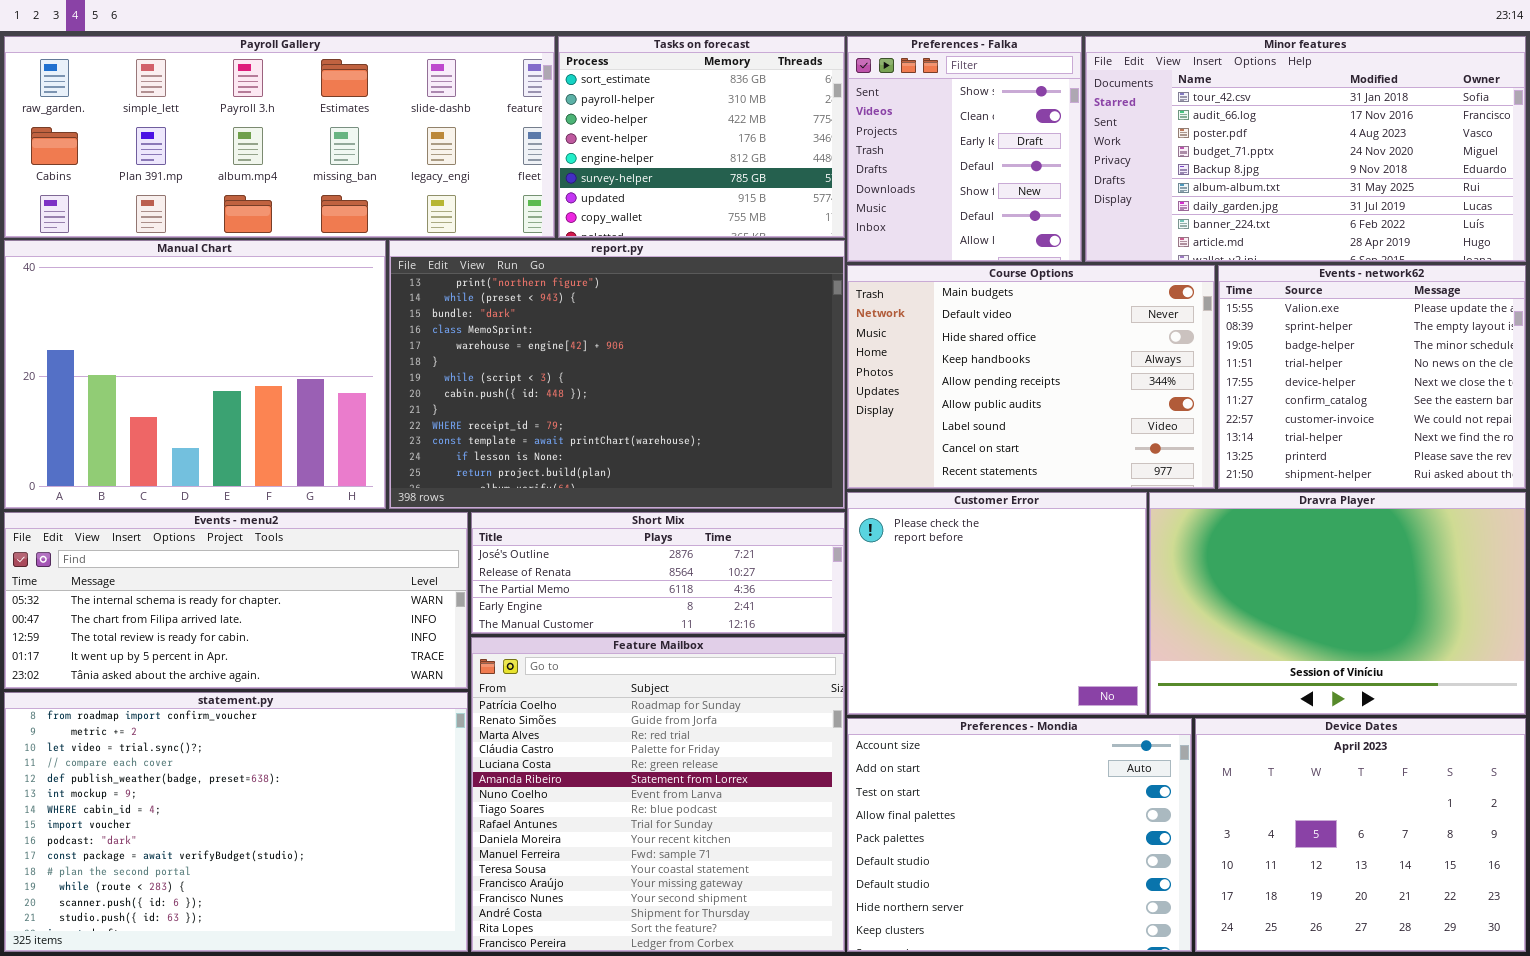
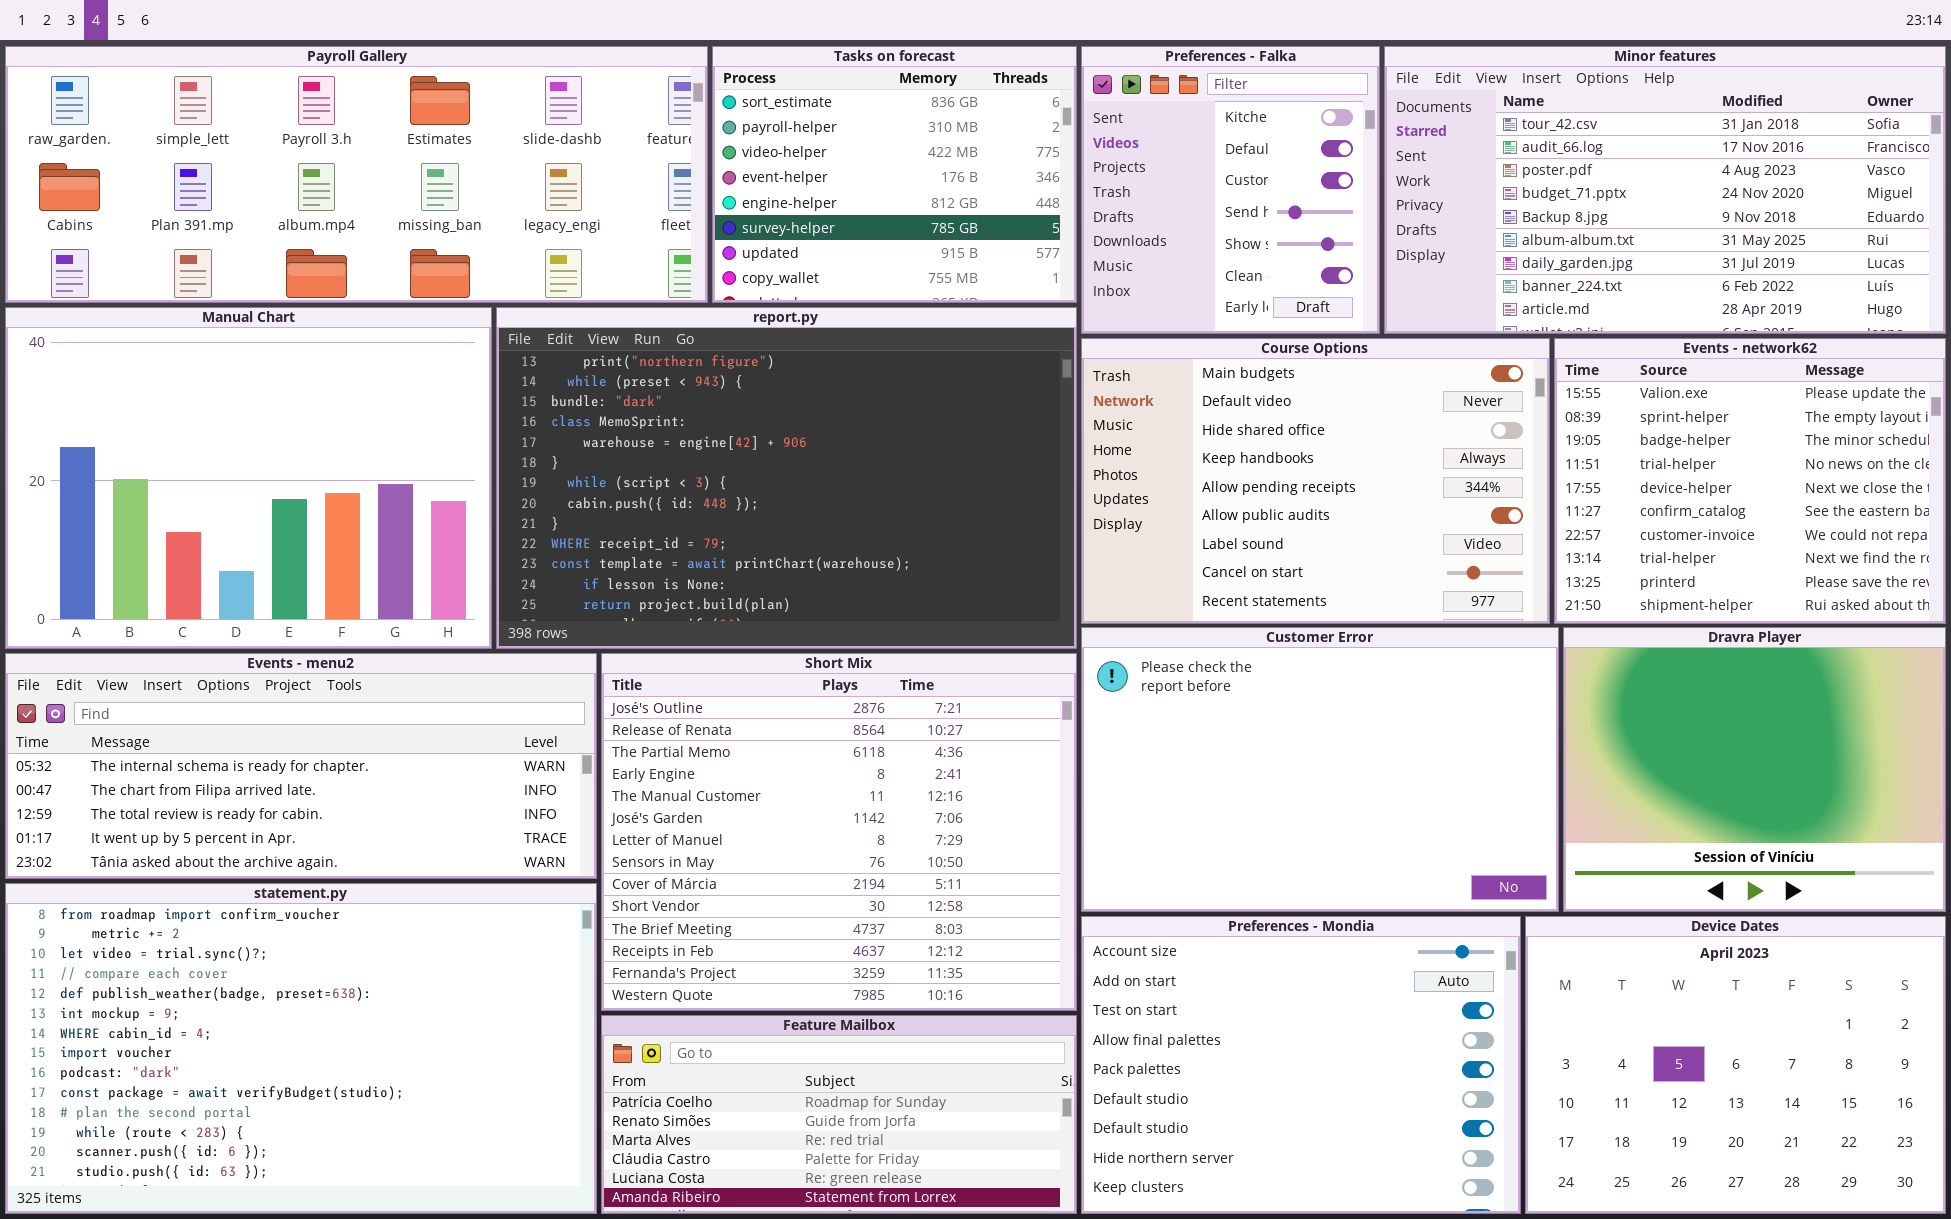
Preferences - Falka: [847,36,1082,262] -> [1081,46,1380,334], scrolled up 4 rows
Customer Error: [847,492,1147,715] -> [1081,627,1559,912], resized
Dravra Player: [1149,492,1526,715] -> [1563,627,1946,912], resized
Short Mix: [471,512,845,634] -> [601,653,1077,1011], resized
Feature Mailbox: [471,637,845,952] -> [601,1015,1077,1214], resized

